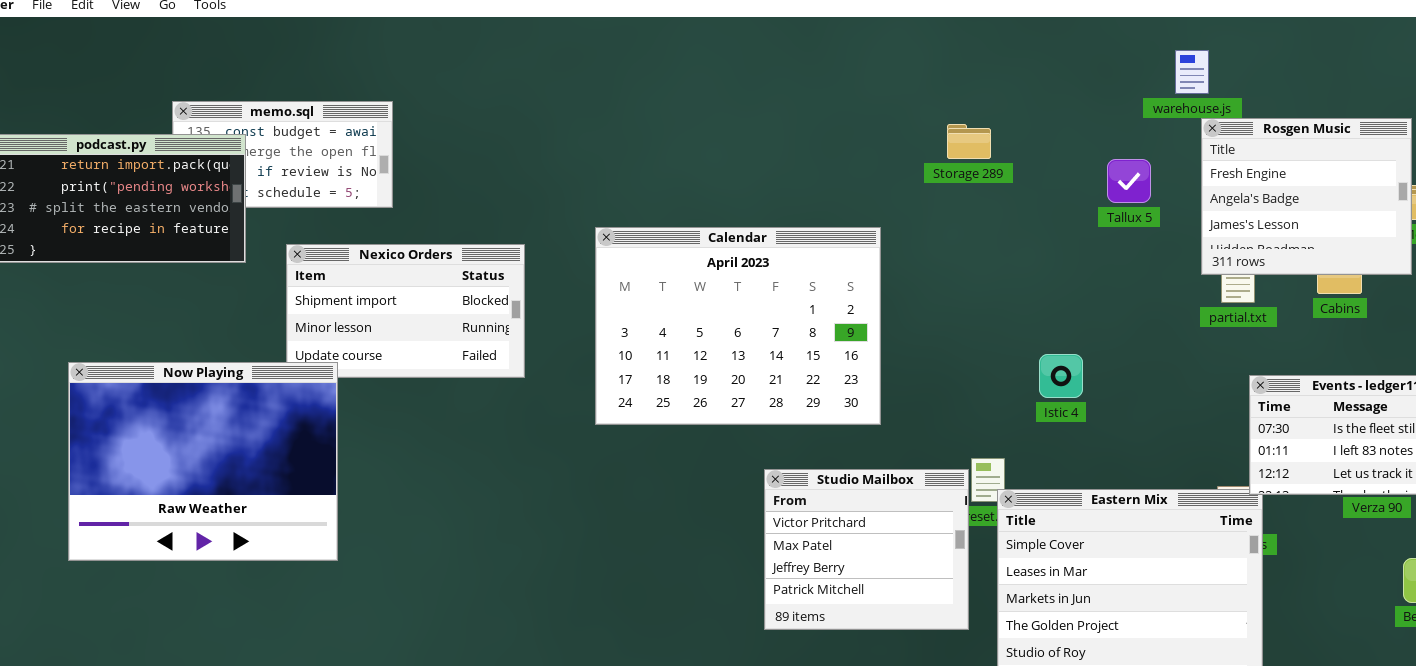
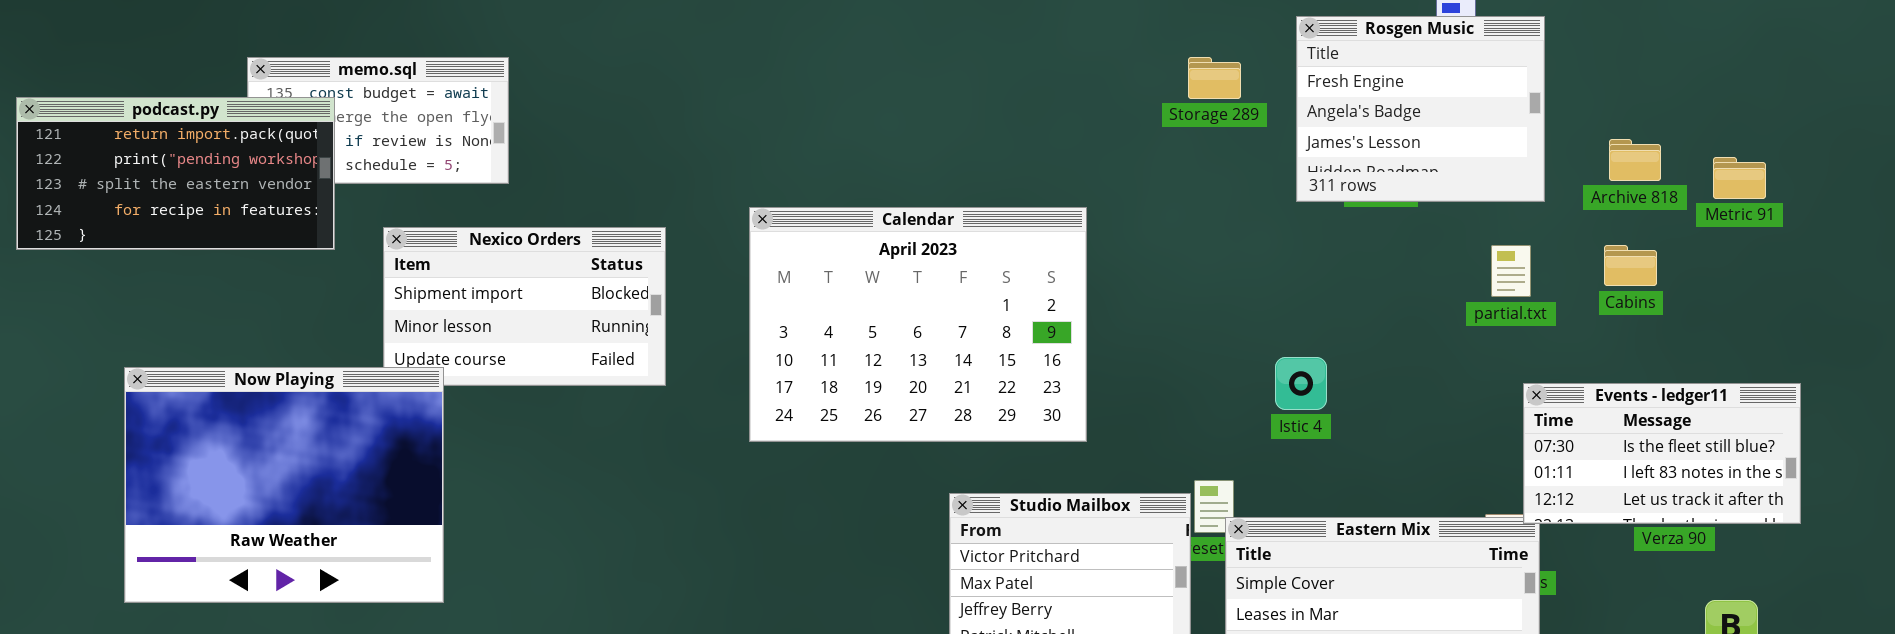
Rosgen Music: [1201,118,1412,275] -> [1296,16,1545,202], moved
Storage 289: [947,124,991,159] -> [1188,57,1241,99], moved

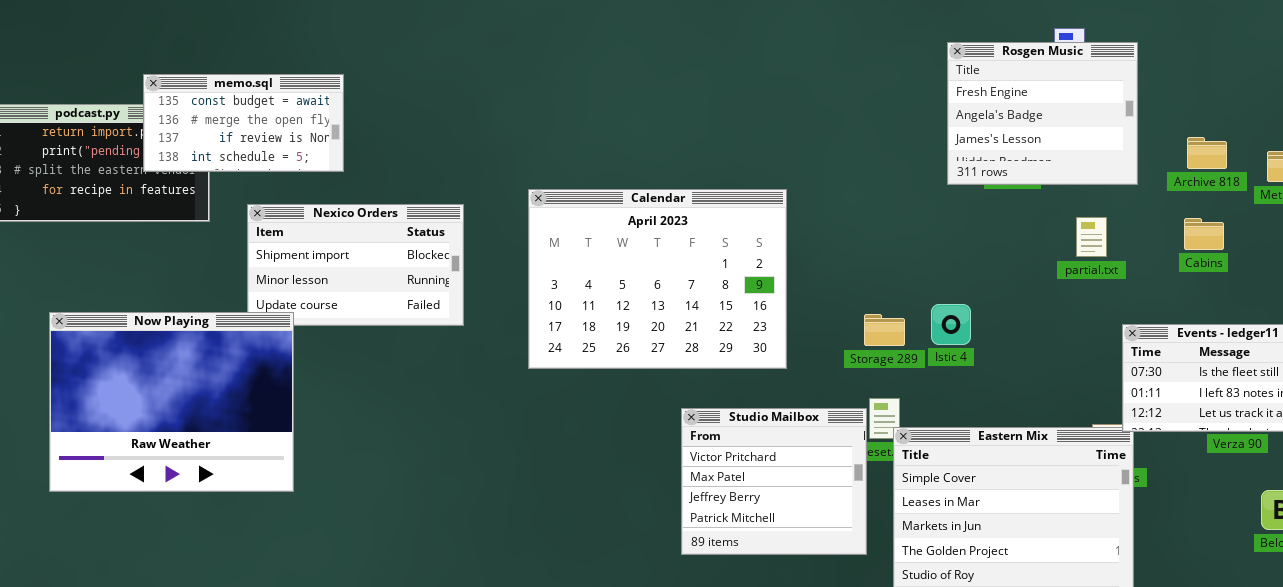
memo.sql: [247,57,509,184] -> [143,74,344,172], raised
Storage 289: [1188,57,1241,99] -> [864,314,905,346], moved
partial.txt: [1491,245,1531,297] -> [1076,217,1107,257], moved

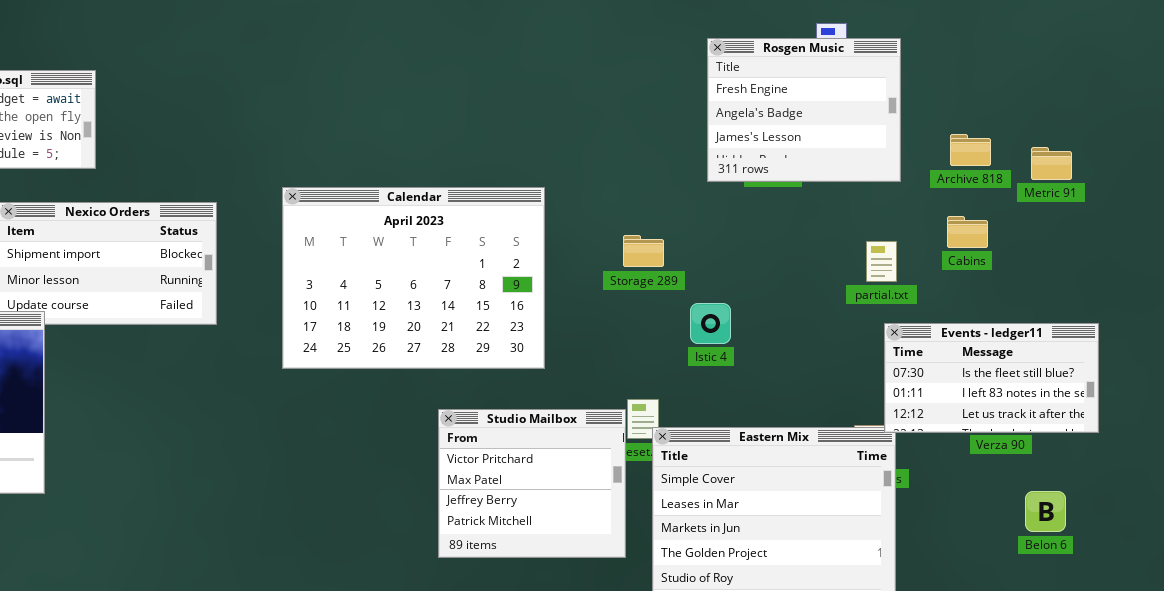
partial.txt: [1076,217,1107,257] -> [866,241,897,282], moved
Storage 289: [864,314,905,346] -> [623,235,664,267], moved

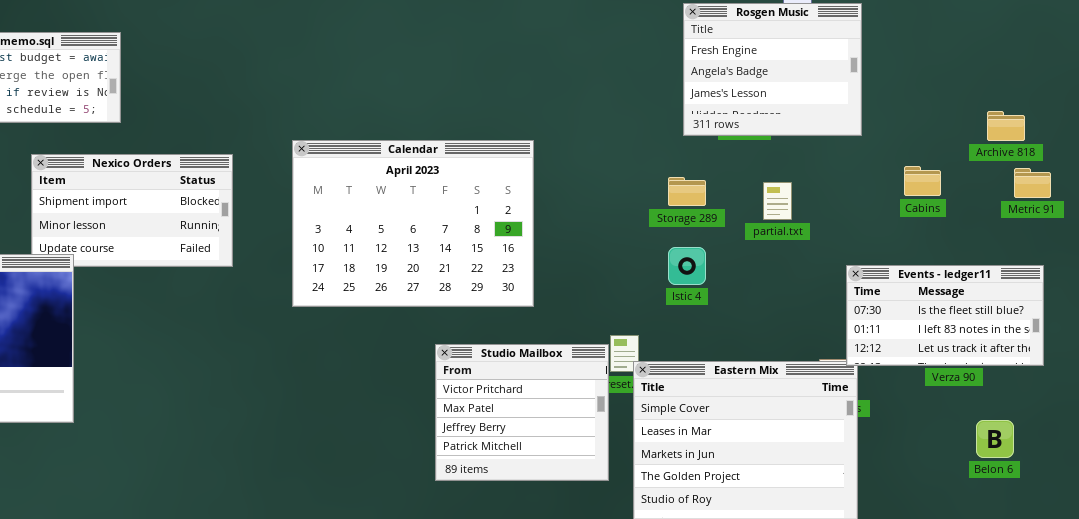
Archive 818: [950,134,991,166] -> [987,111,1025,141], moved
Metric 91: [1031,147,1072,180] -> [1014,168,1051,198], moved
Storage 289: [623,235,664,267] -> [668,177,706,206], moved
partial.txt: [866,241,897,282] -> [763,182,792,220], moved

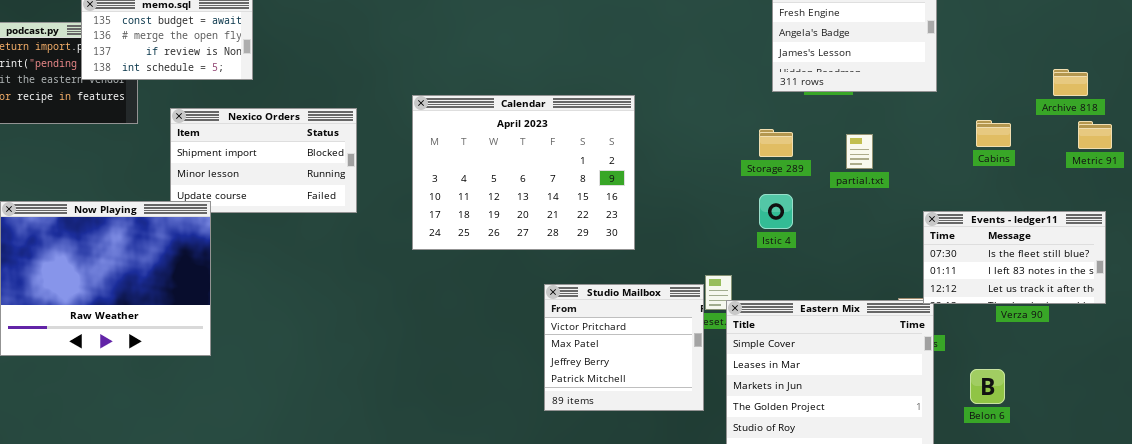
Belon 6: [976,420,1014,458] -> [970,369,1005,404], moved

